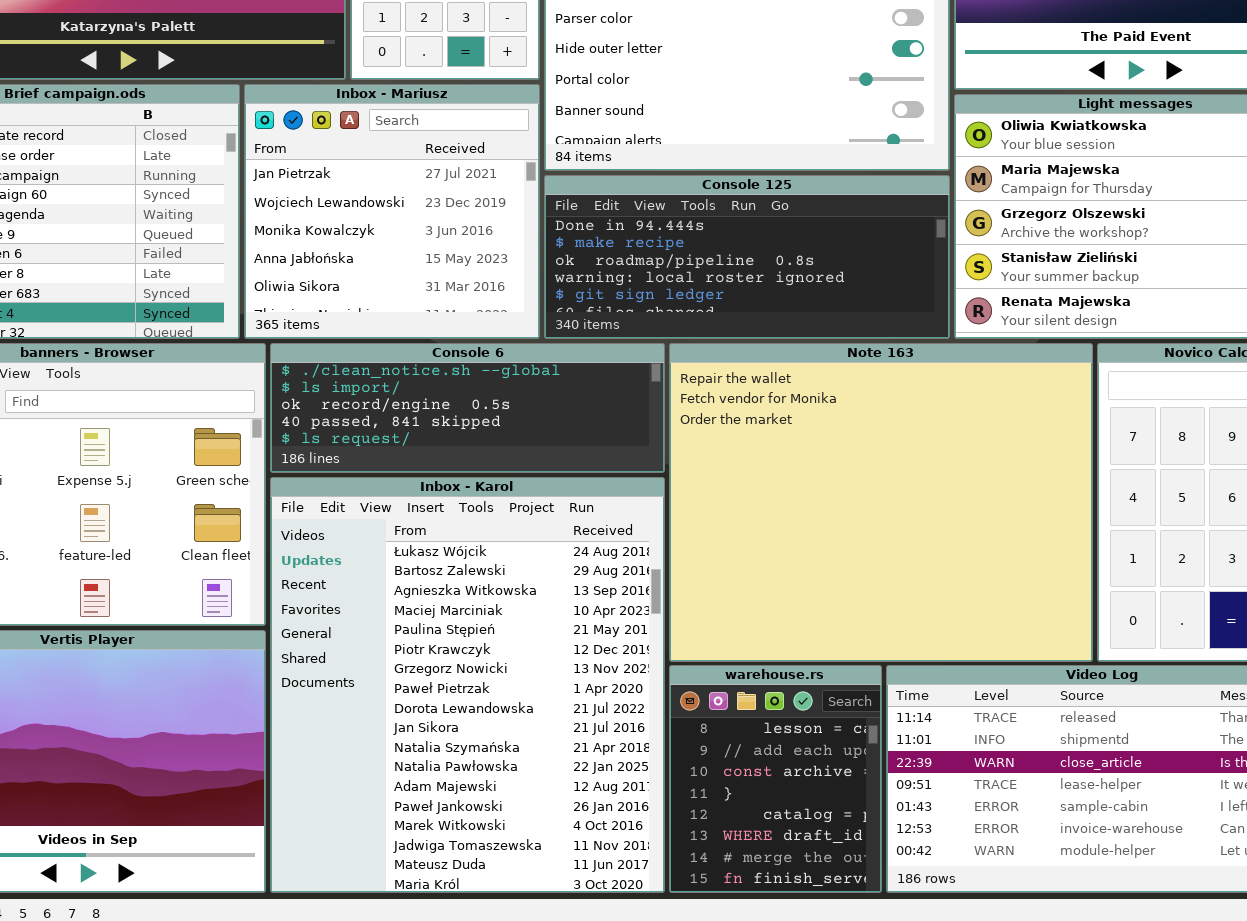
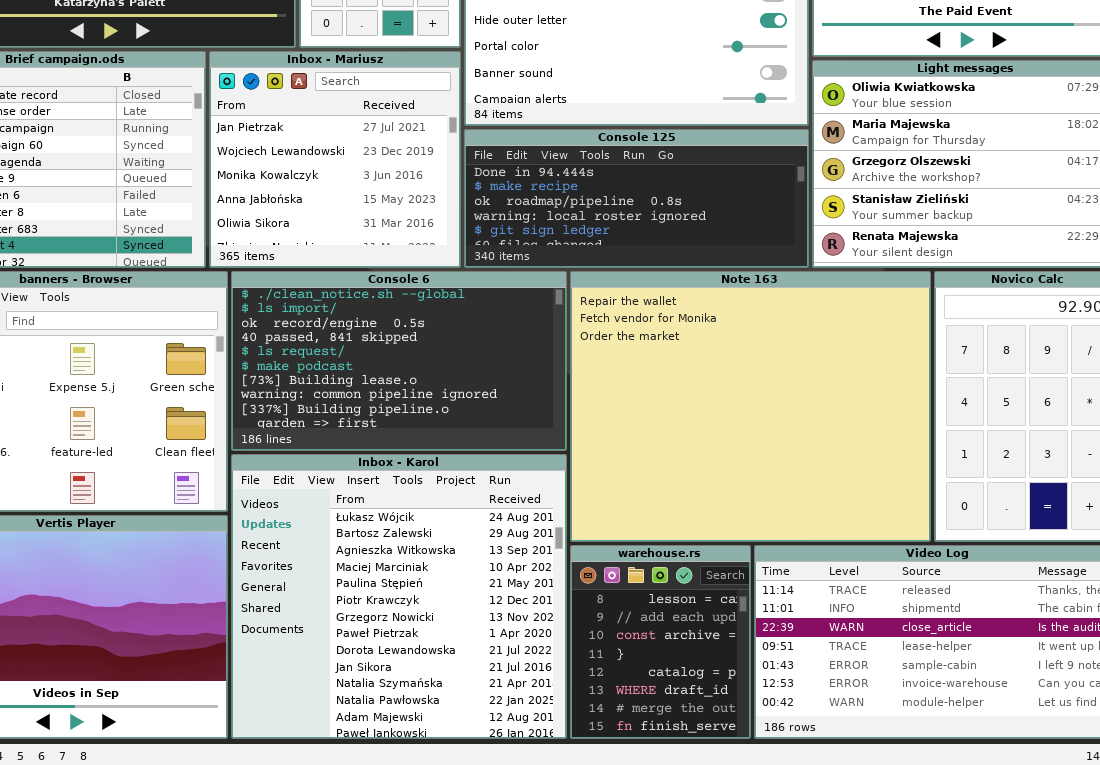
Console 6: [270,343,665,473] -> [231,271,567,451], resized
Inbox - Karol: [270,477,665,893] -> [231,454,567,739], resized

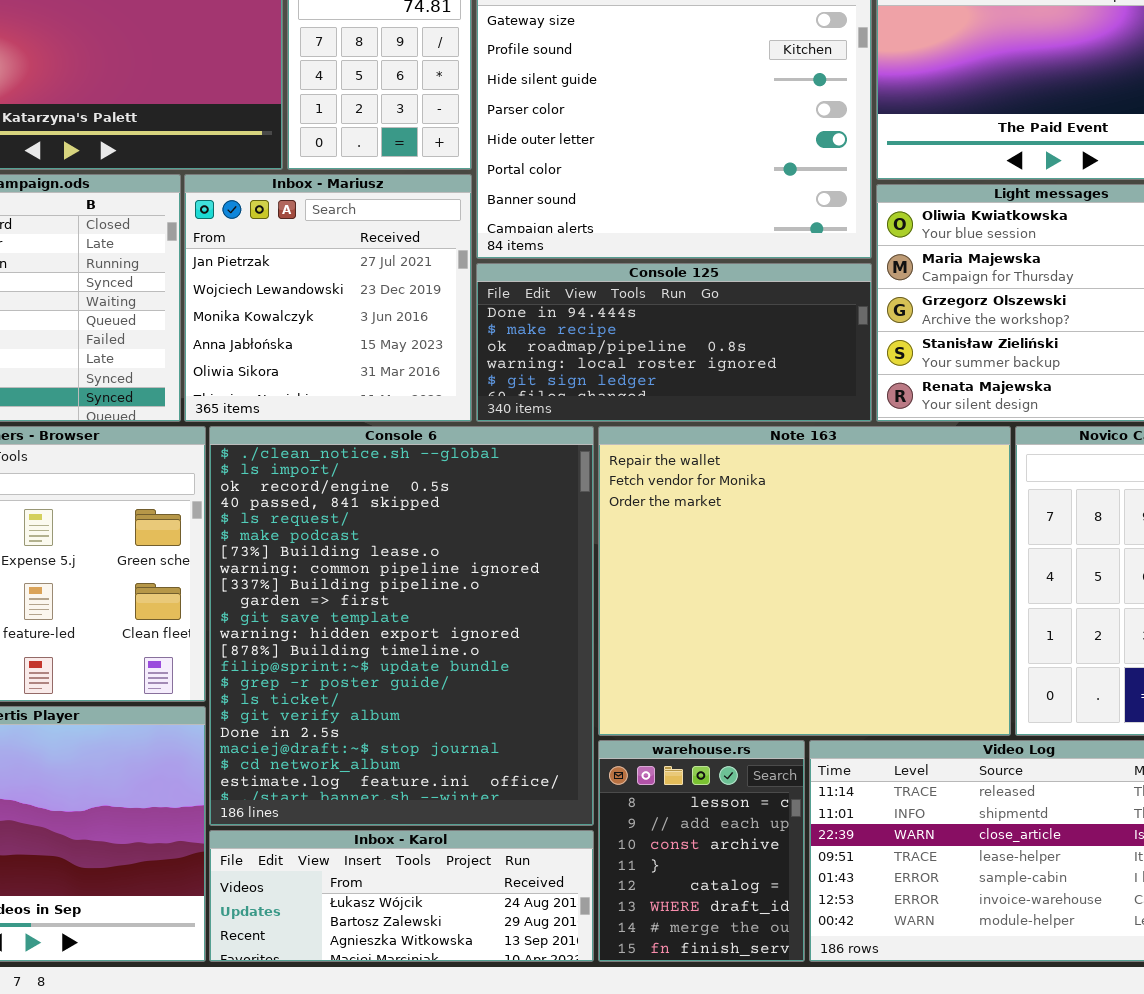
Console 6: [231,271,567,451] -> [209,426,594,826], resized
Inbox - Karol: [231,454,567,739] -> [209,830,594,962], resized

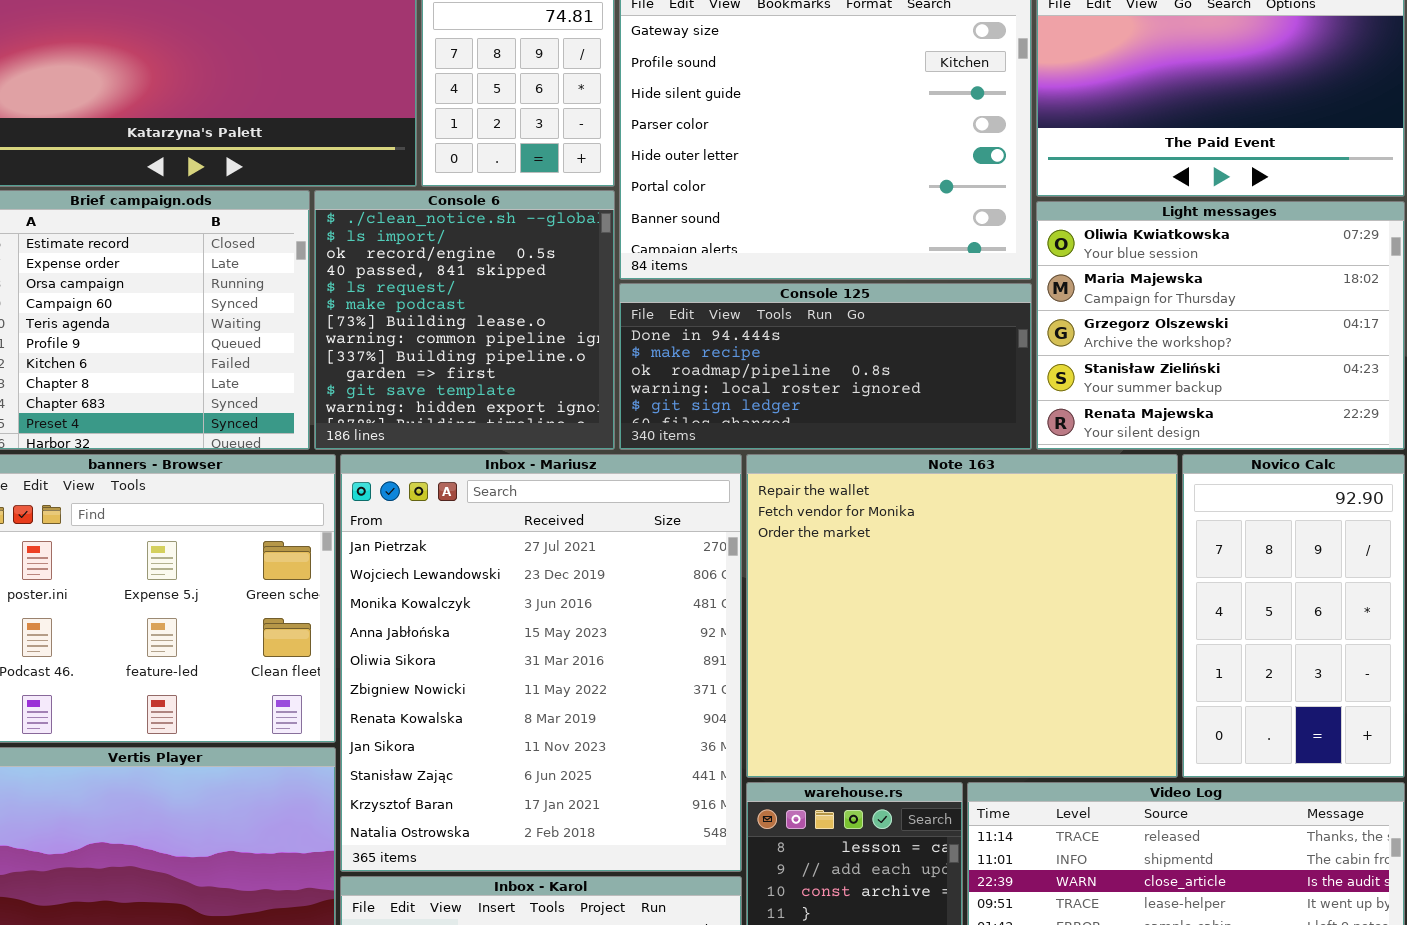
Inbox - Mariusz: [184,174,472,422] -> [340,454,742,872], moved, resized
Console 6: [209,426,594,826] -> [314,190,615,450], moved, resized

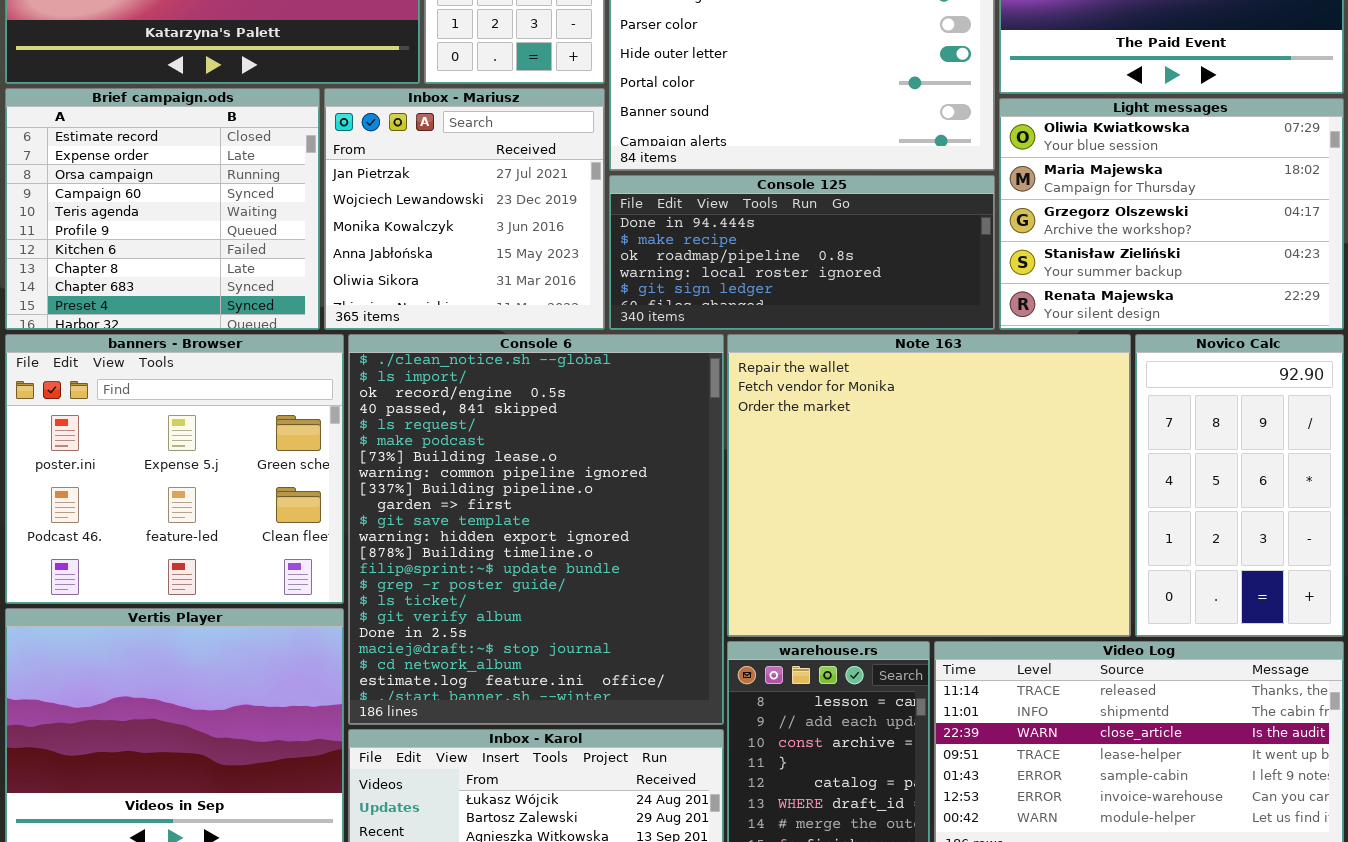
Console 6: [314,190,615,450] -> [348,334,724,725], moved, resized
Inbox - Mariusz: [340,454,742,872] -> [324,88,605,330], moved, resized

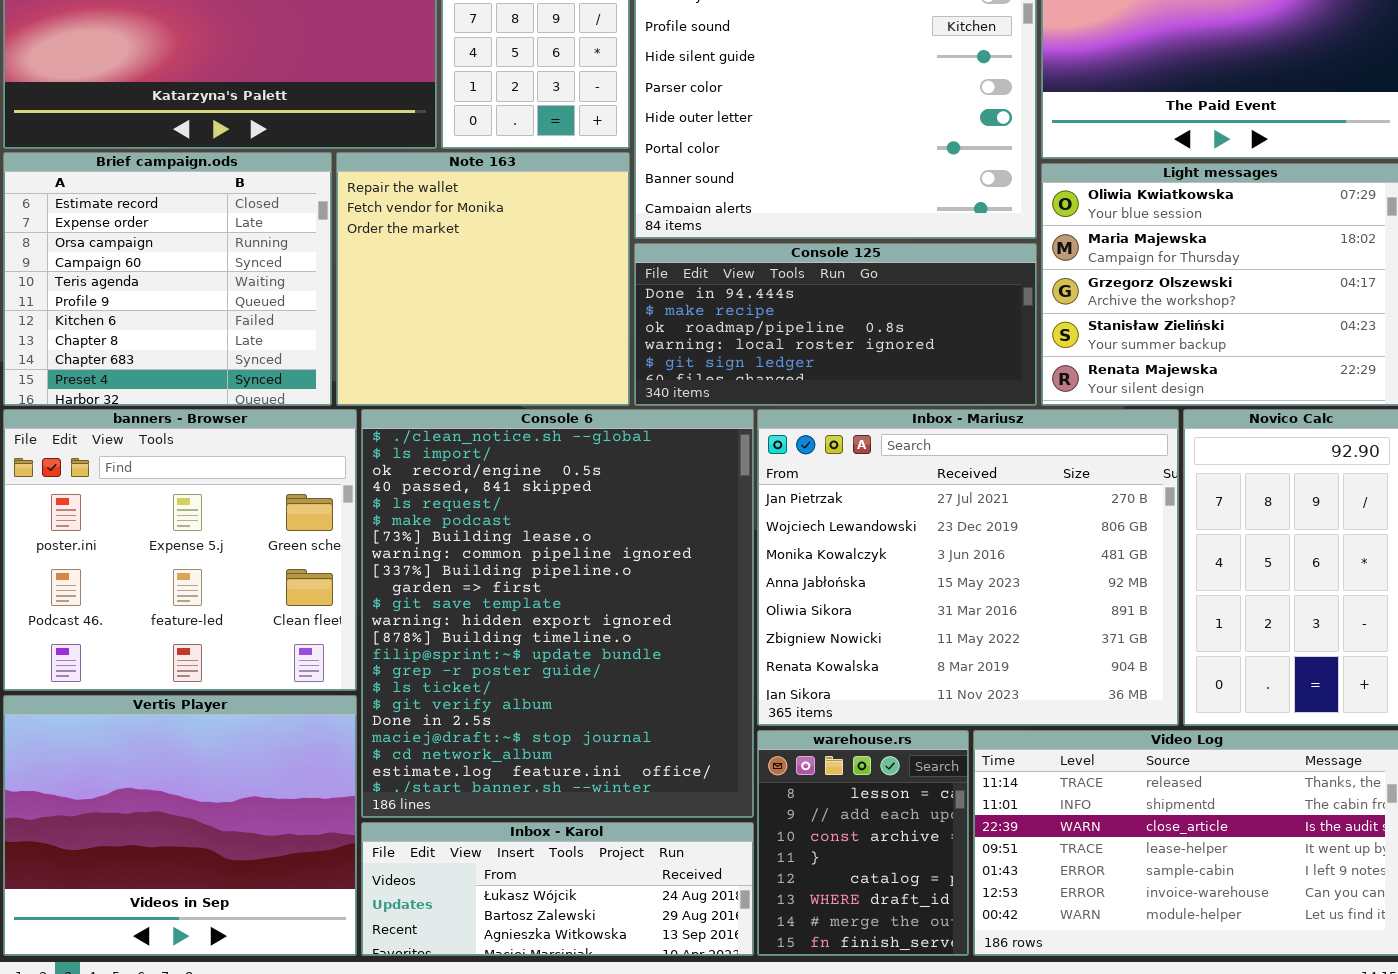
Inbox - Mariusz: [324,88,605,330] -> [757,409,1179,726], moved, resized
Note 163: [727,334,1131,637] -> [336,152,630,406], moved, resized

